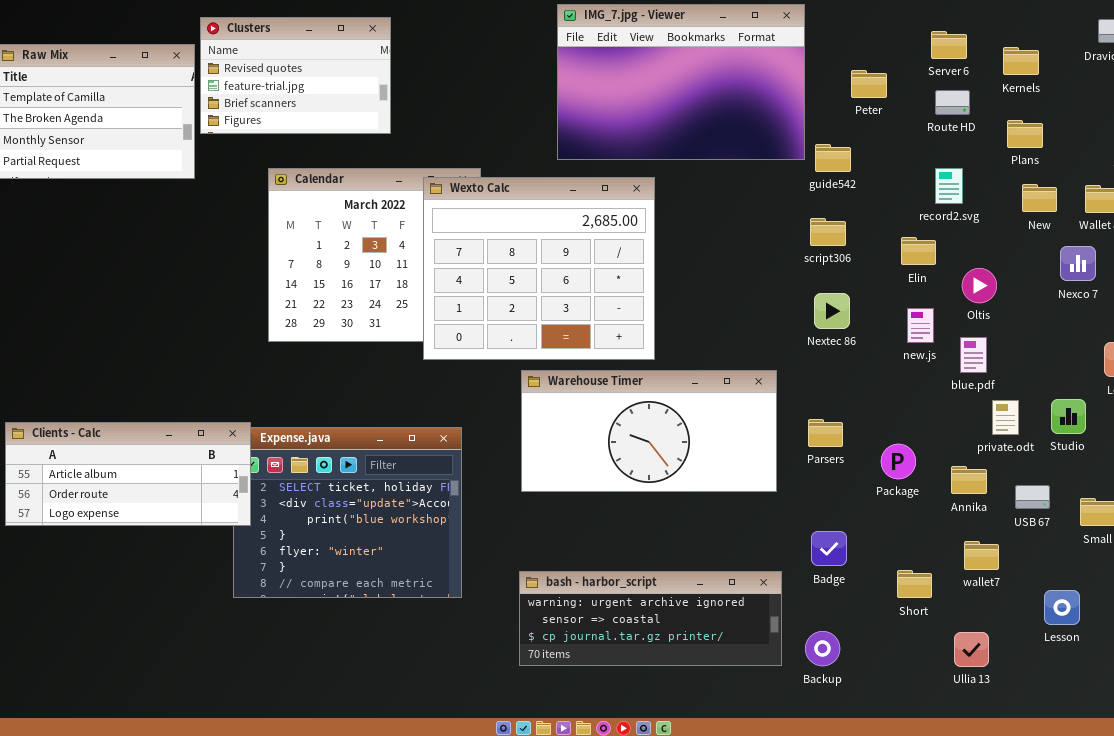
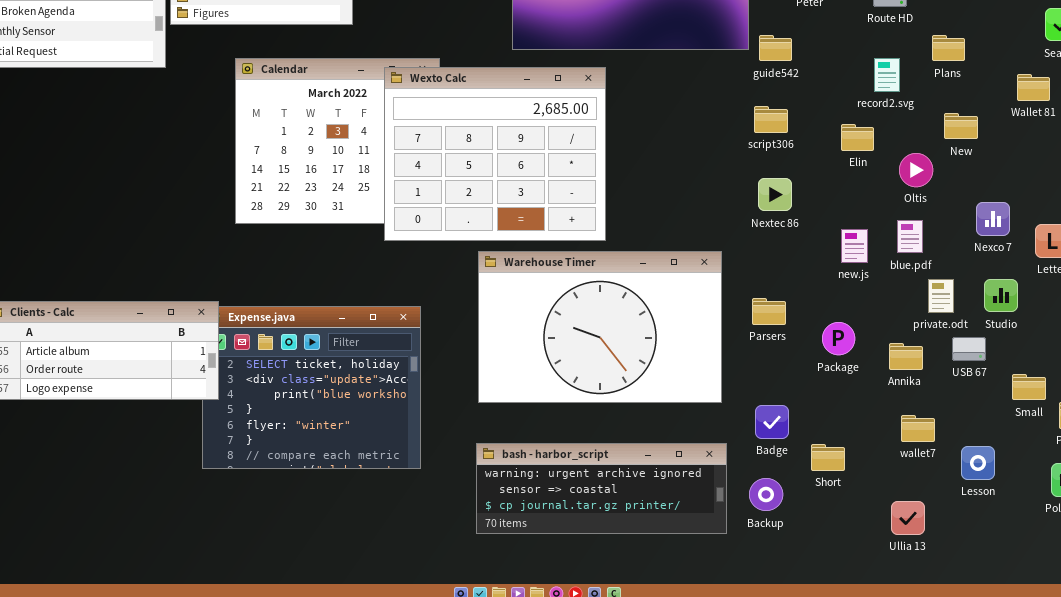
Plans: [1007,120,1043,148] -> [932,35,965,61], moved
New: [1022,184,1057,212] -> [944,113,978,139], moved
Nexco 7: [1060,246,1096,281] -> [976,202,1010,236], moved
new.js: [907,308,934,343] -> [841,229,868,263], moved
Warehouse Timer: [521,370,777,492] -> [478,251,722,403], resized
USB 67: [1015,485,1050,509] -> [952,337,986,361], moved
Short: [897,570,932,598] -> [811,444,845,471], moved
Lesson: [1044,590,1080,625] -> [961,446,995,480], moved
Backup: [805,631,840,666] -> [749,478,783,511], moved

